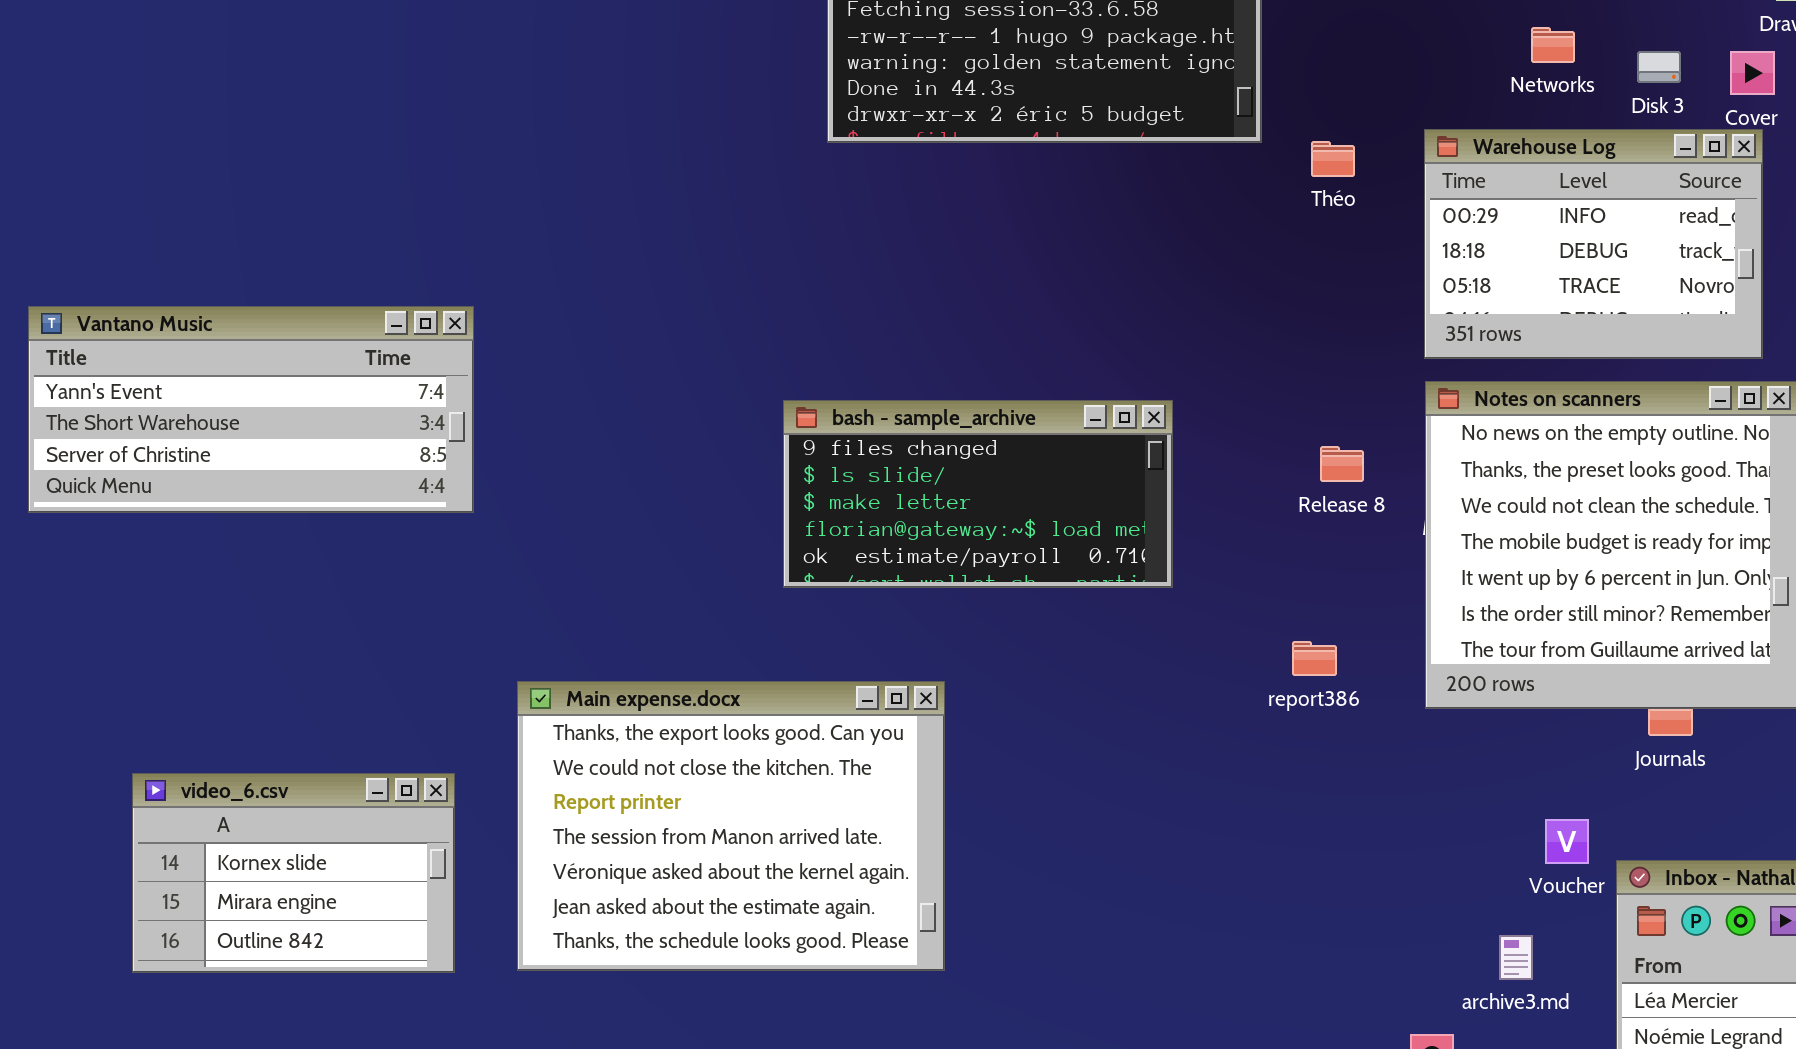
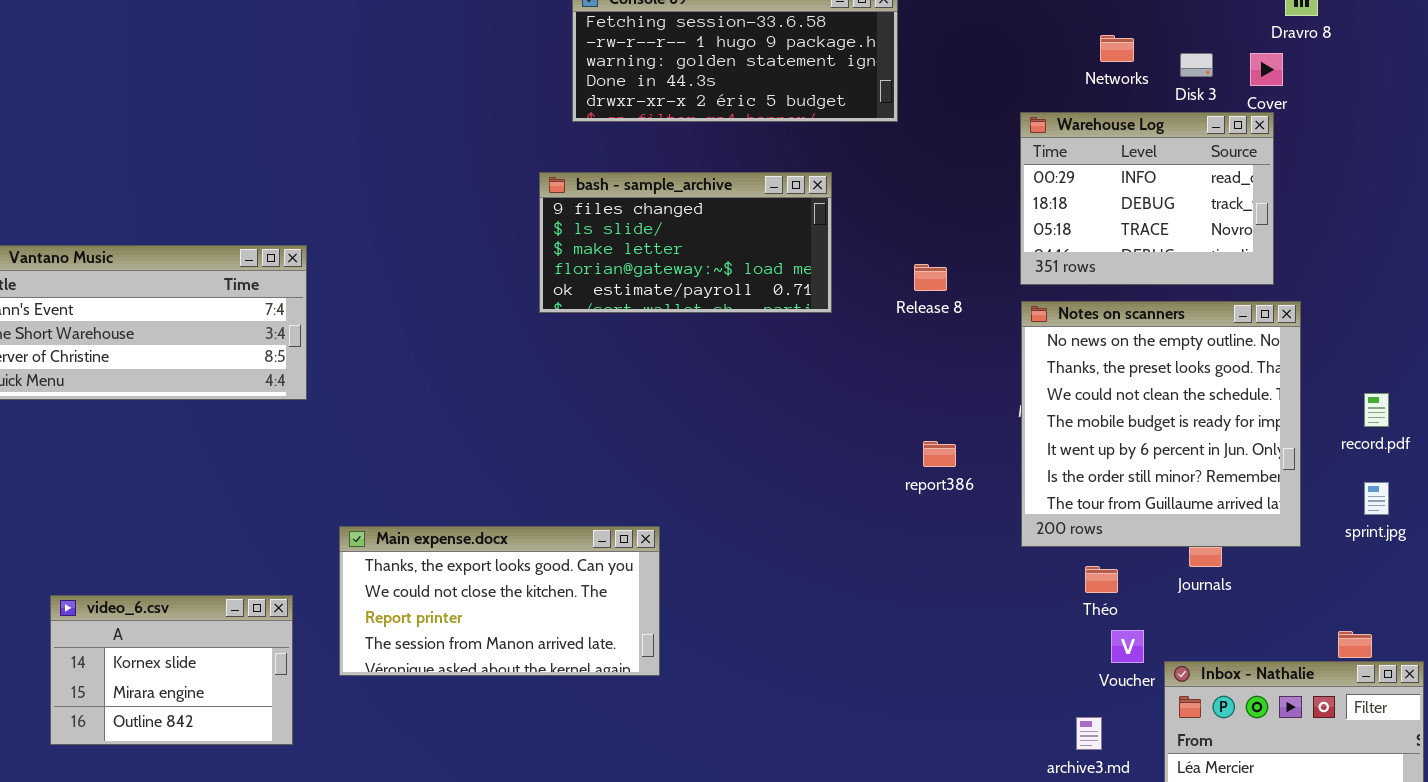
Théo: [1311,141,1355,177] -> [1085,566,1118,593], moved
bash - sample_archive: [783,400,1173,588] -> [539,172,832,313], moved
Release 8: [1320,446,1364,482] -> [914,264,947,291], moved
report386: [1292,641,1337,676] -> [923,441,956,467], moved
Main expense.docx: [517,681,945,971] -> [339,526,660,676], resized

